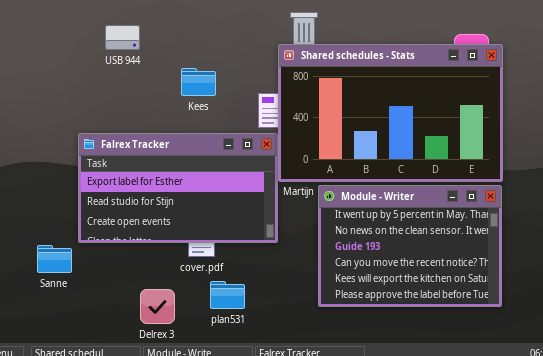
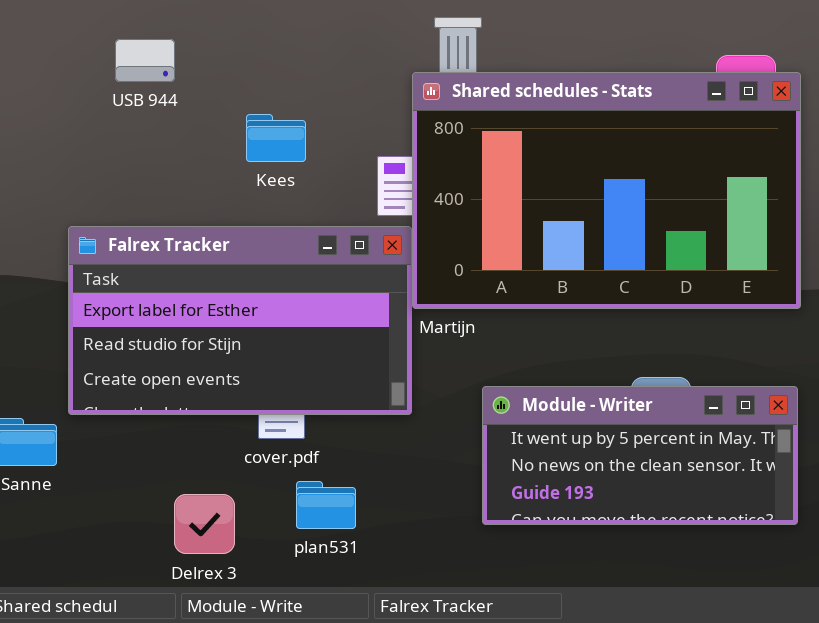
Module - Writer: [318,185,502,307] -> [482,386,798,525], resized

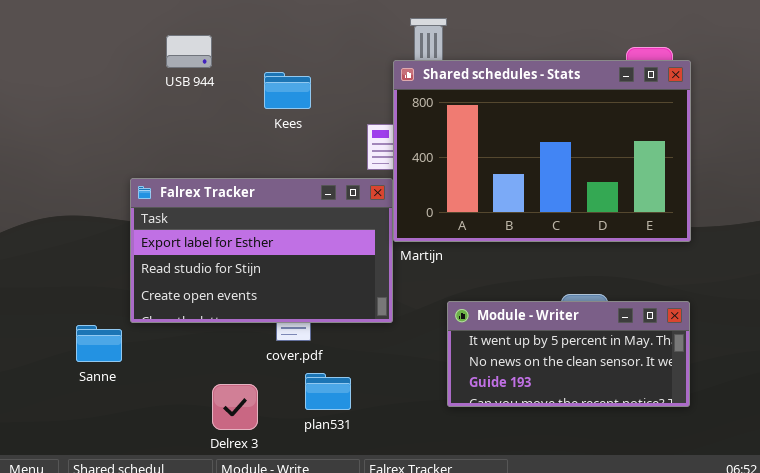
Kees: [246,114,306,162] -> [264,72,311,109], moved

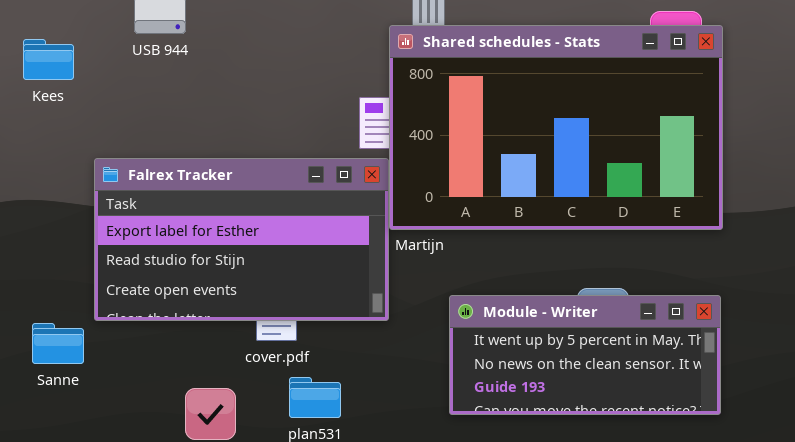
Kees: [264,72,311,109] -> [23,39,74,80], moved

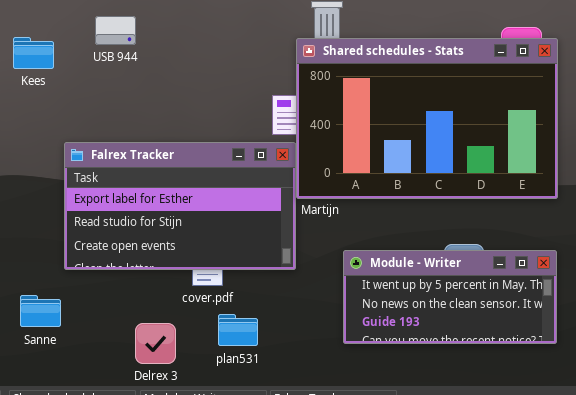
Kees: [23,39,74,80] -> [13,37,54,69], moved
Sanne: [32,323,84,364] -> [20,295,61,327], moved

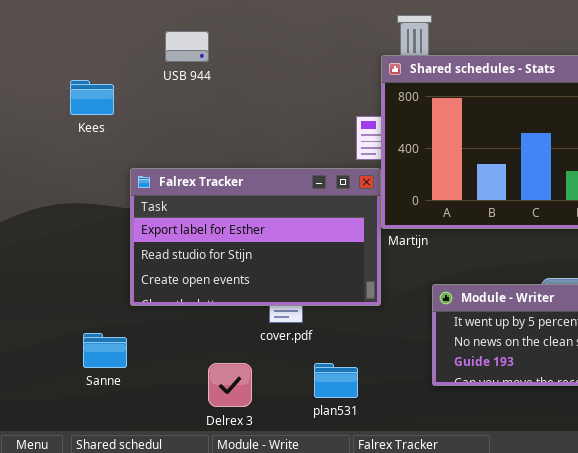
Kees: [13,37,54,69] -> [70,80,114,115], moved
plan531: [218,314,258,346] -> [314,363,358,398], moved

